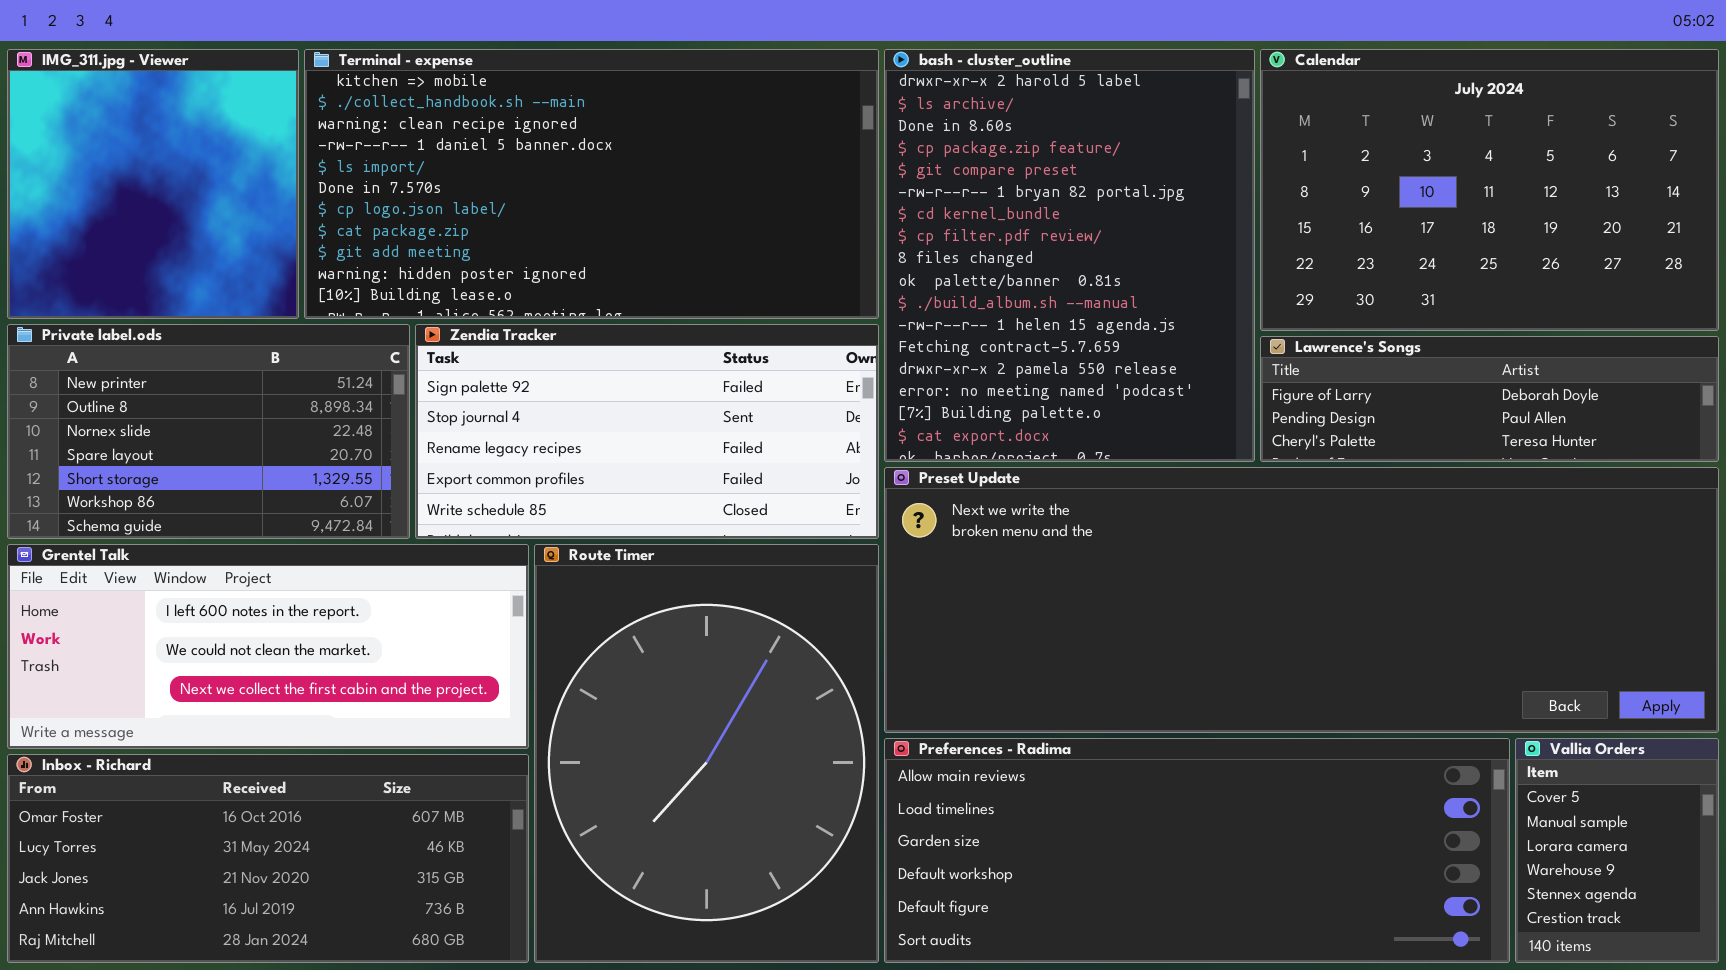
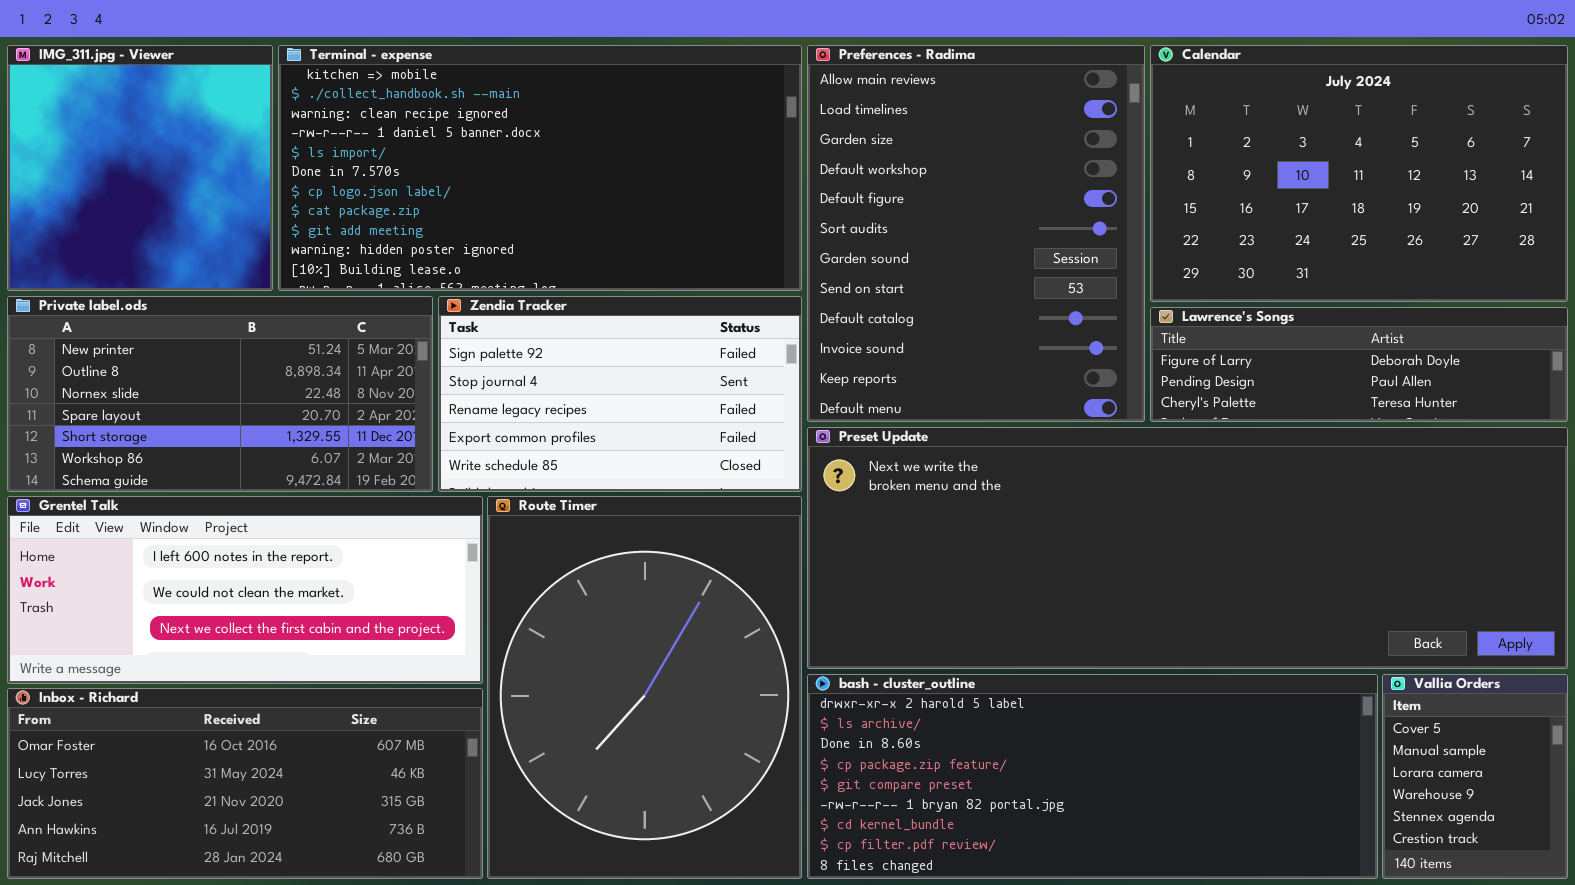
bash - cluster_outline: [884,49,1255,462] -> [807,674,1378,879], moved, resized
Private label.ods: [7,324,410,539] -> [7,296,433,492], resized
Zendia Tracker: [415,324,879,539] -> [438,296,802,492], resized
Preferences - Radima: [884,738,1510,963] -> [807,45,1145,422], moved, resized

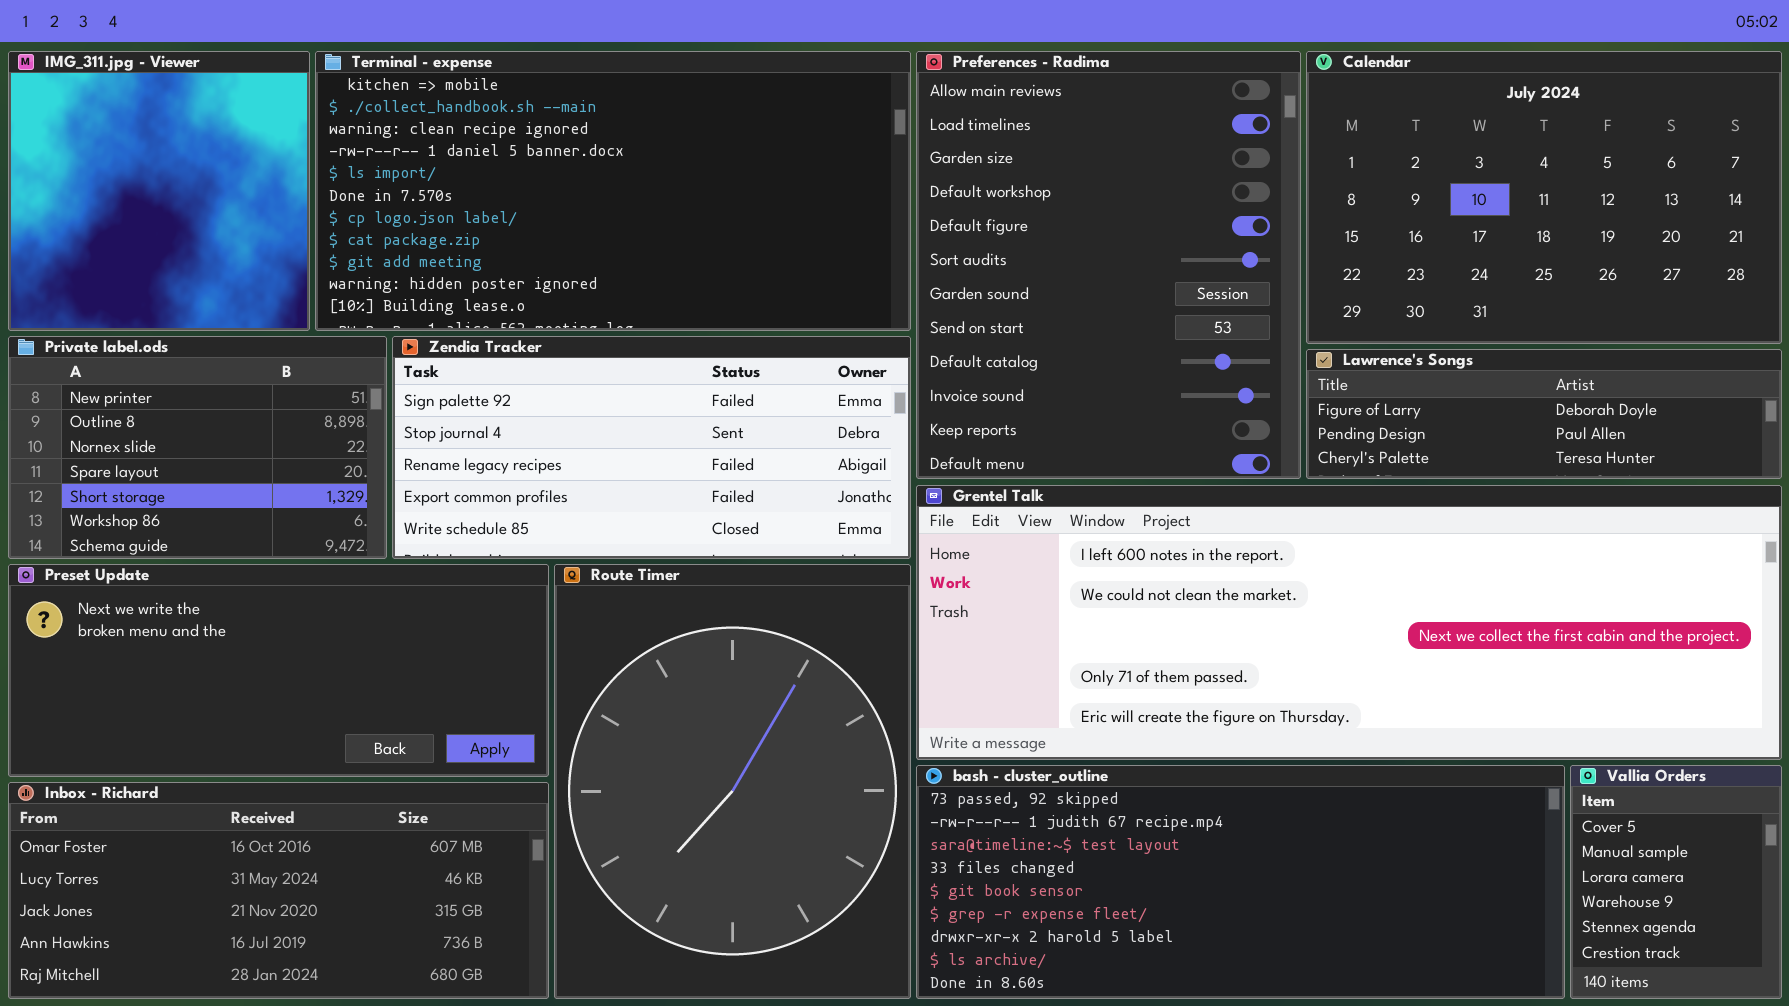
Private label.ods: [7,296,433,492] -> [8,336,387,559], resized
Zendia Tracker: [438,296,802,492] -> [392,336,911,559], resized
Preset Update: [807,427,1568,669] -> [8,564,549,777], moved, resized
Grentel Talk: [7,496,483,684] -> [916,485,1782,760], moved, resized
bash - cluster_outline: [807,674,1378,879] -> [916,765,1565,999], scrolled up 6 rows

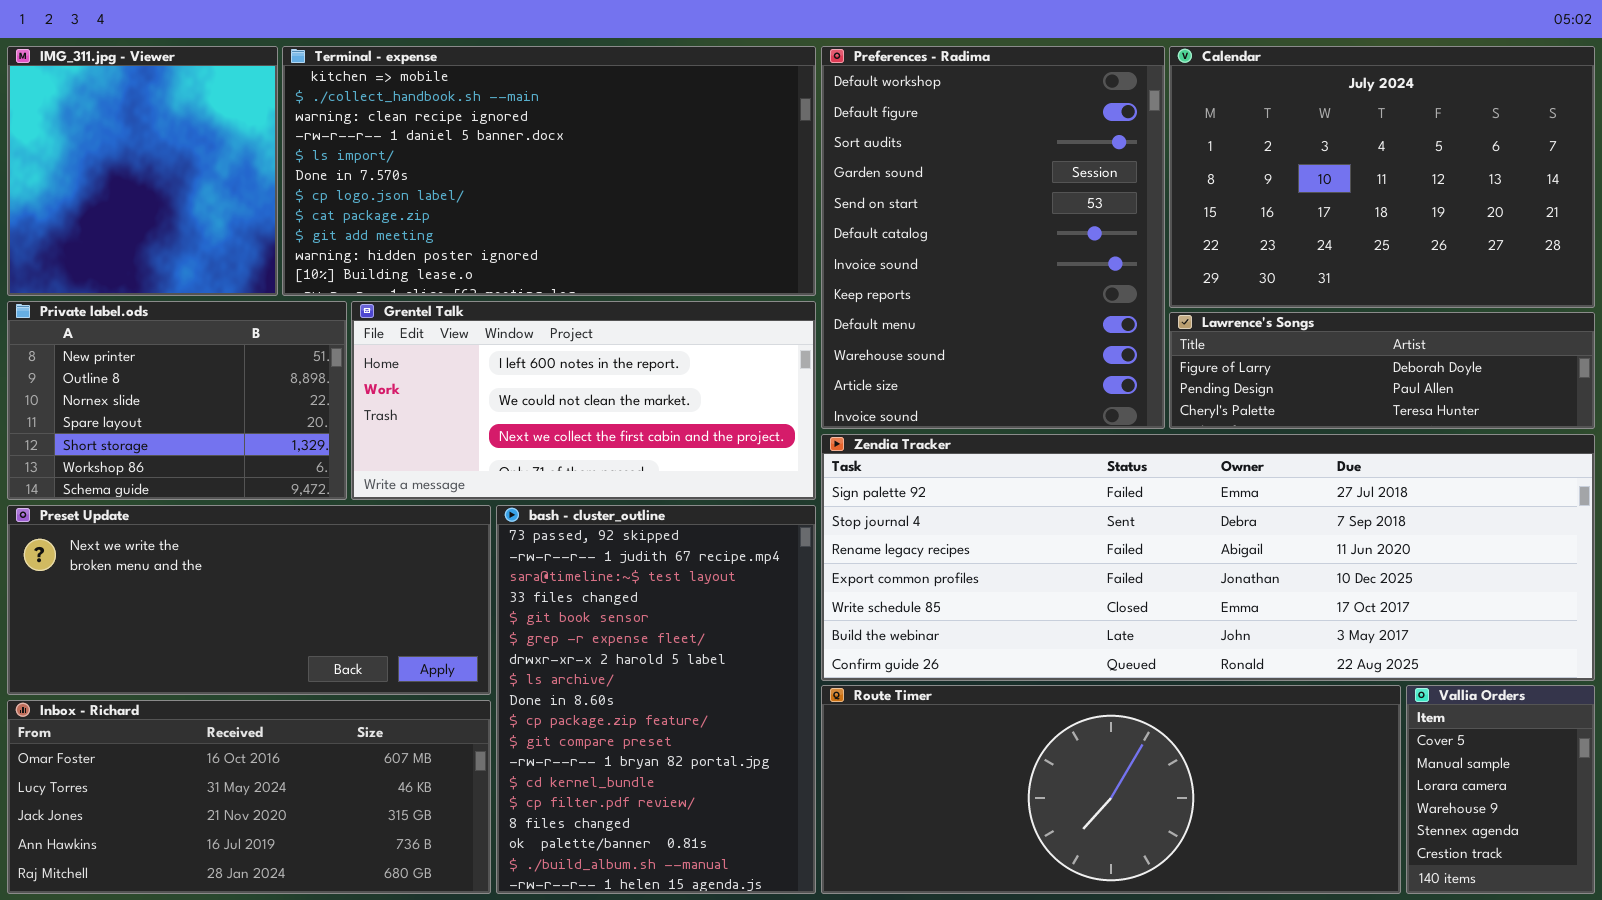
Preferences - Radima: [916,51,1301,479] -> [821,46,1165,429], scrolled down 3 rows
Zendia Tracker: [392,336,911,559] -> [821,434,1595,681], moved, resized
Grentel Talk: [916,485,1782,760] -> [351,301,816,500], moved, resized
Route Timer: [554,564,911,999] -> [821,685,1401,894], moved, resized
bash - cluster_outline: [916,765,1565,999] -> [496,505,816,894], moved, resized

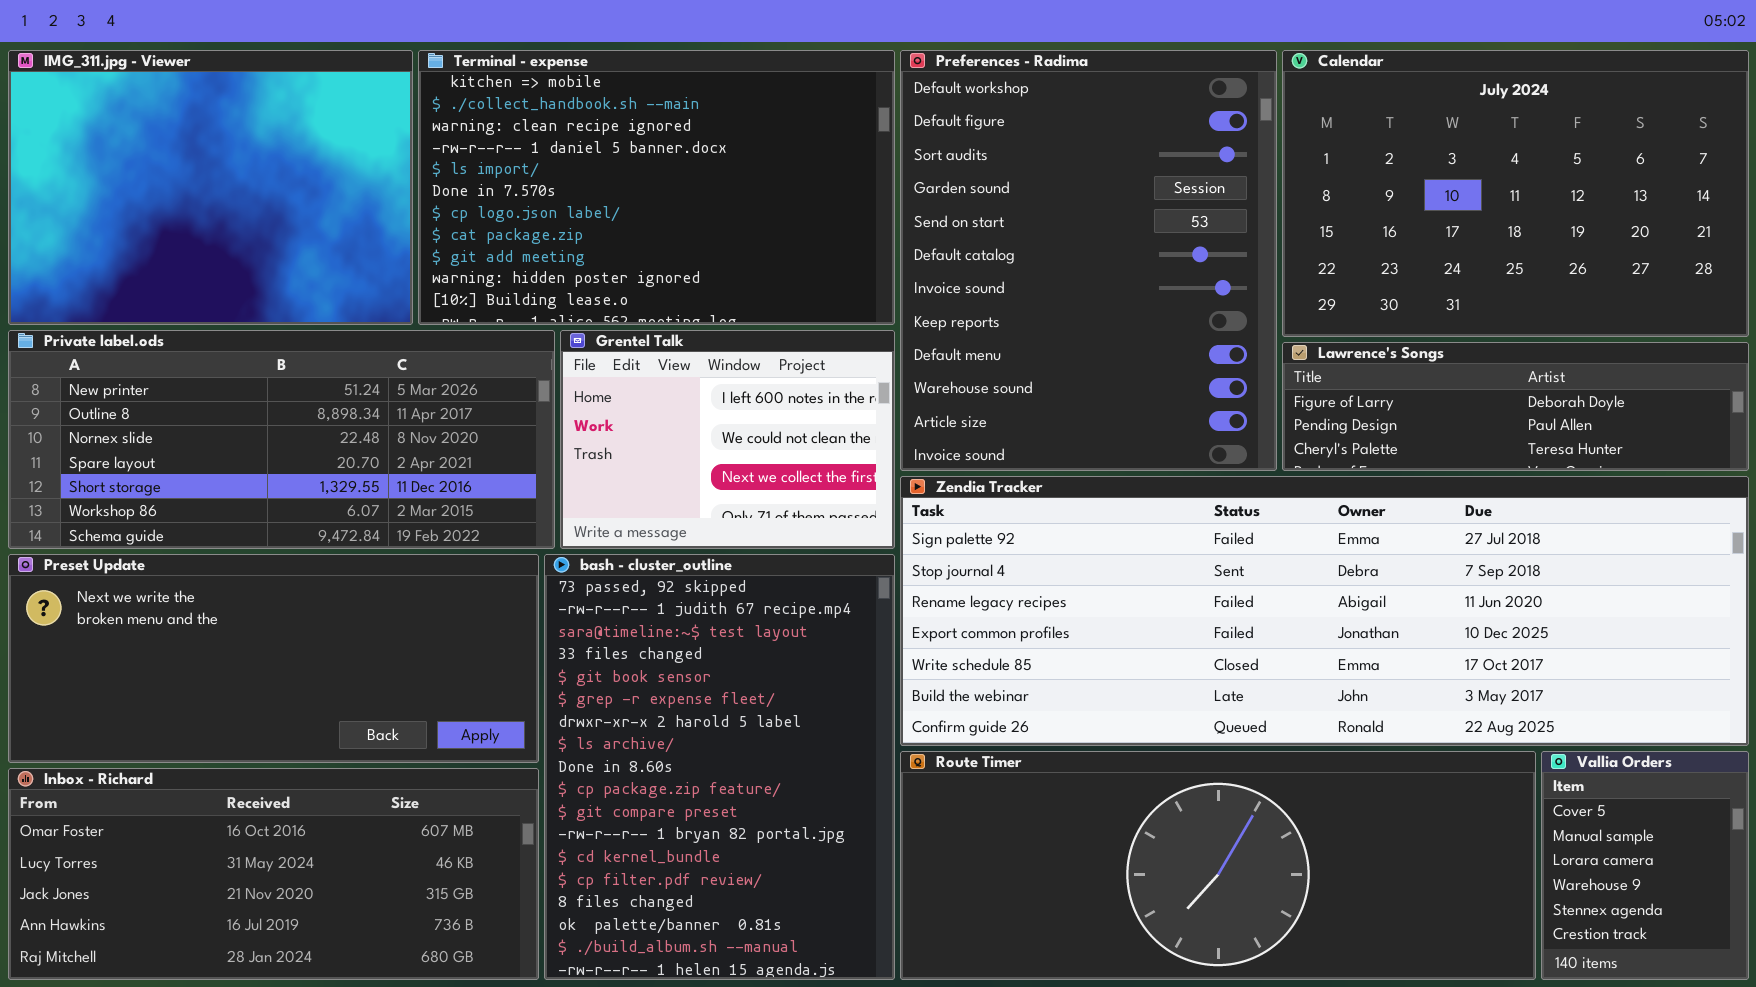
IMG_311.jpg - Viewer: [7,46,278,296] -> [8,50,413,325], resized
Terminal - expense: [282,46,816,296] -> [418,50,895,325], resized
Private label.ods: [7,301,347,500] -> [8,330,555,549], resized
Grentel Talk: [351,301,816,500] -> [560,330,895,549], resized

